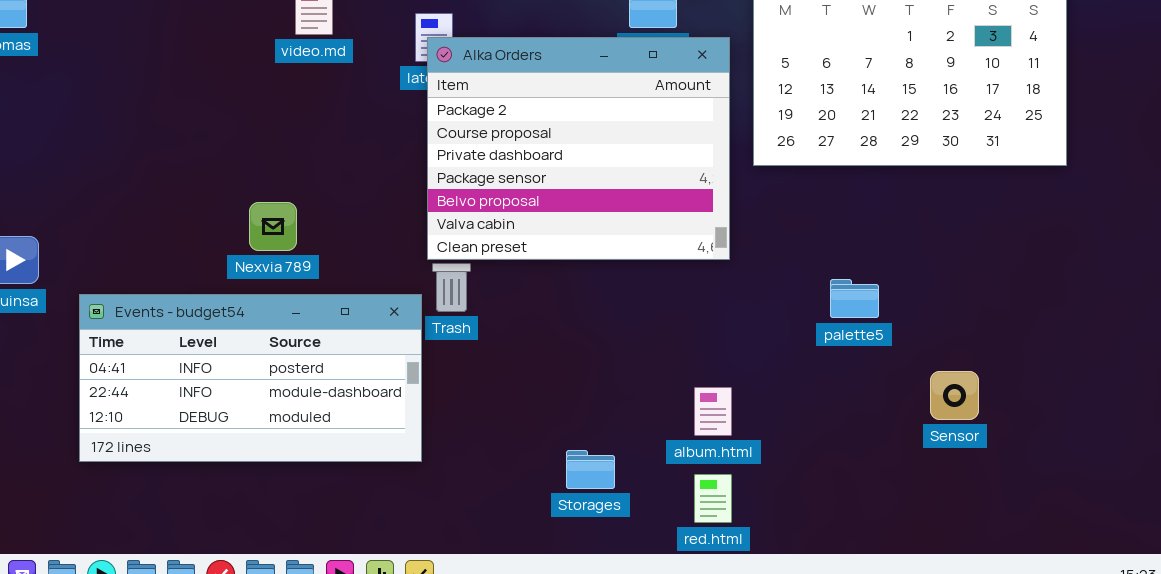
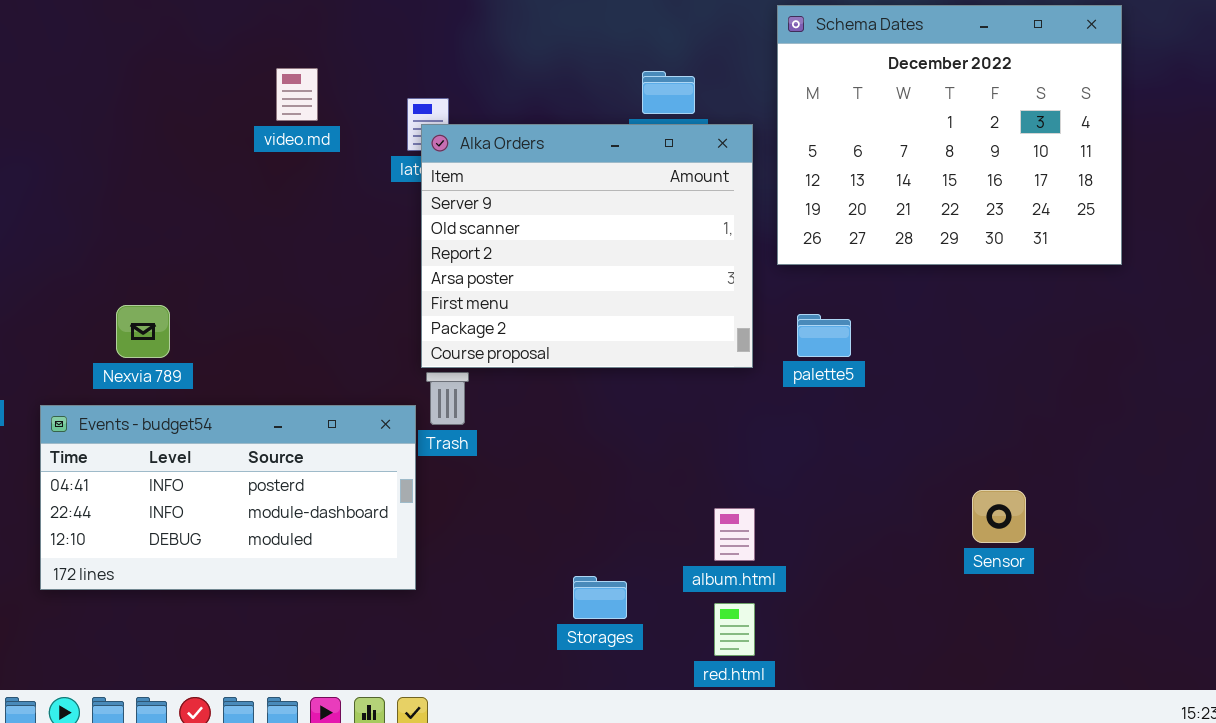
Alka Orders: [427,37,730,260] -> [421,124,753,368], scrolled up 5 rows
Nexvia 789: [249,202,297,251] -> [116,305,170,358], moved
palette5: [830,279,879,318] -> [797,314,851,357], moved

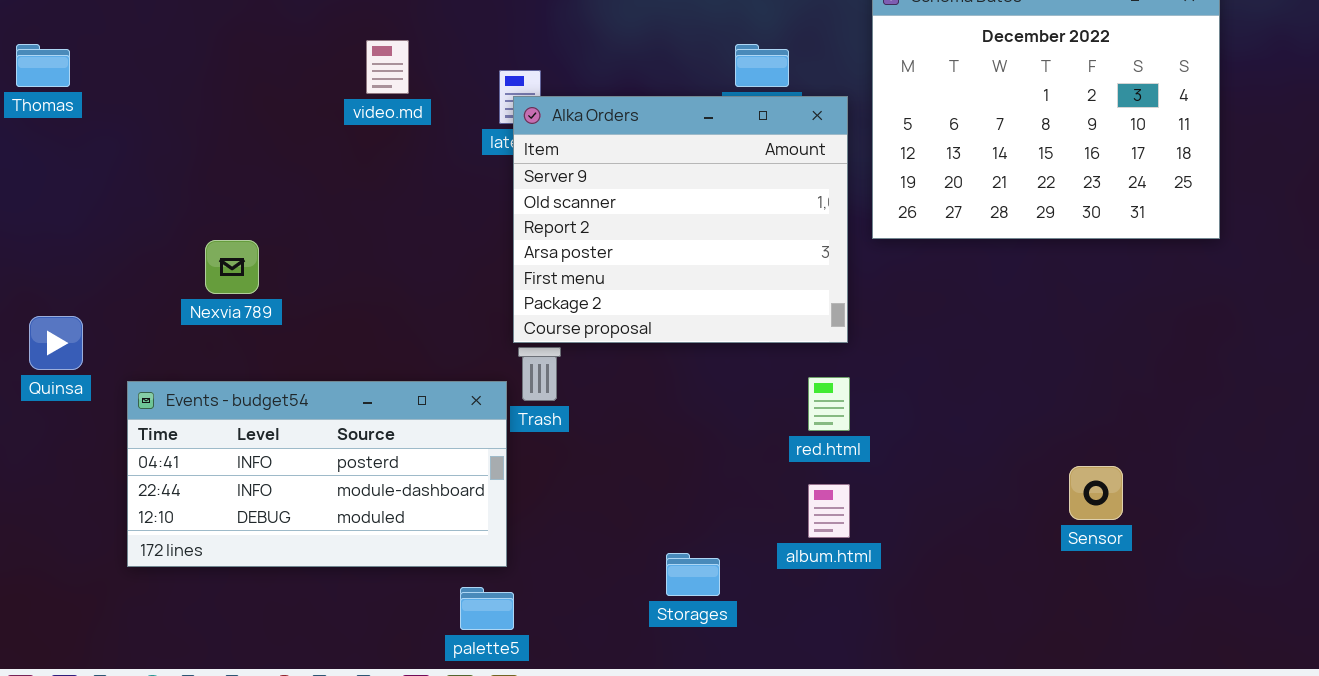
Nexvia 789: [116,305,170,358] -> [205,240,259,294], moved
palette5: [797,314,851,357] -> [460,587,514,630], moved
red.html: [714,603,755,656] -> [808,377,850,431], moved

